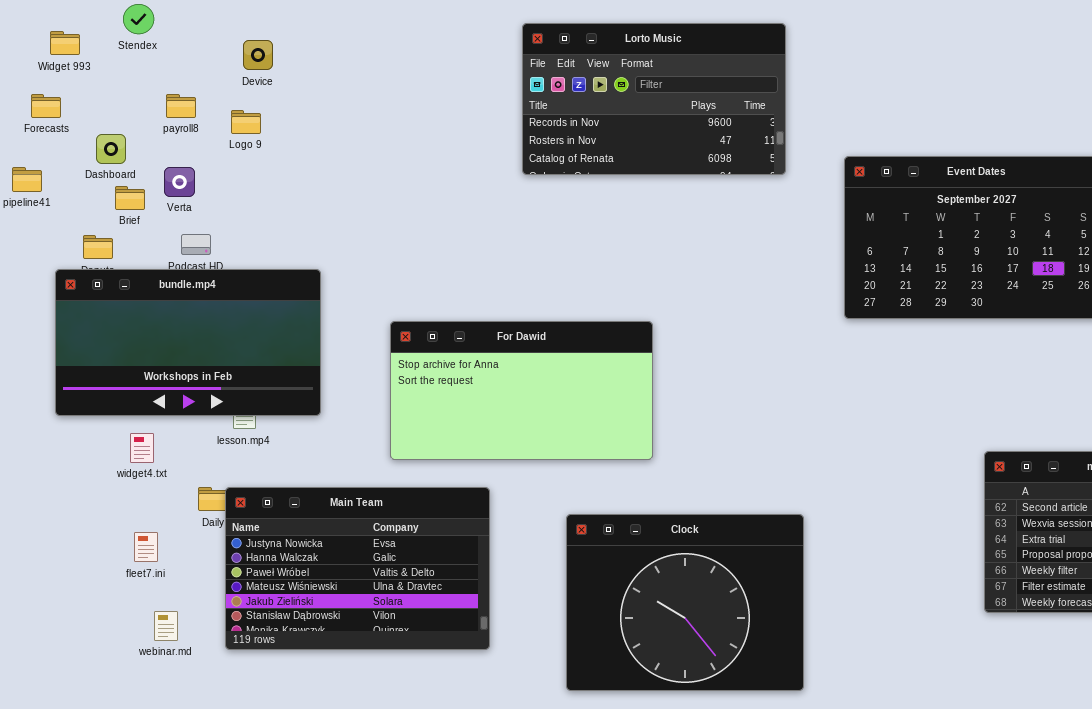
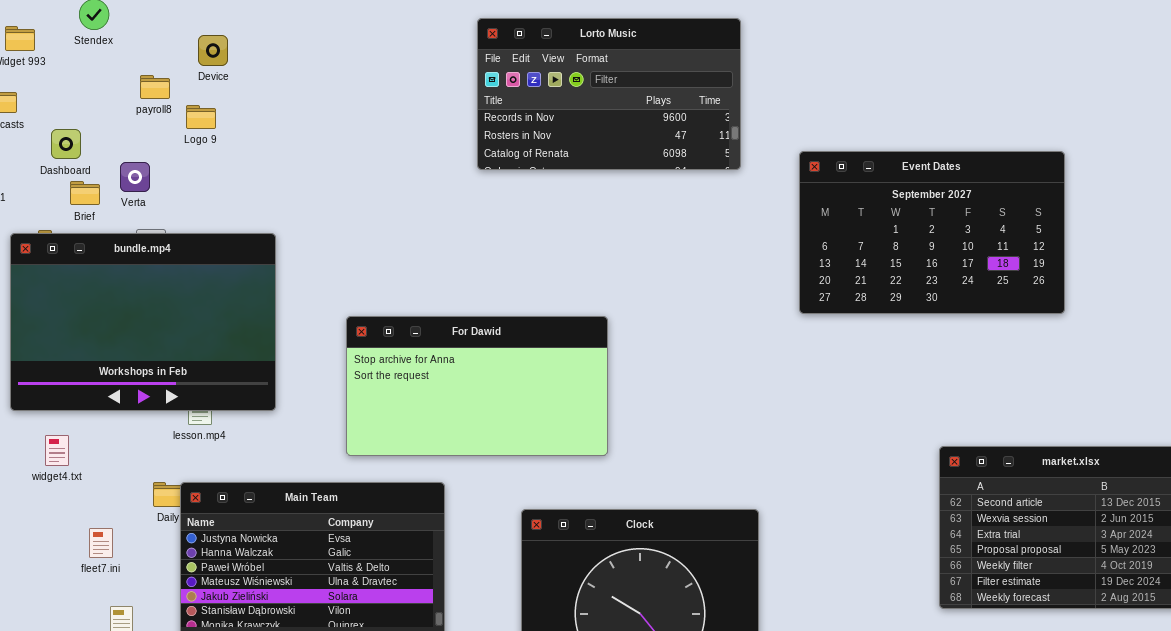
payroll8: [166,94,196,118] -> [140,75,170,99], moved
bundle.mp4: [55,269,321,416] -> [10,233,276,411], resized
widget4.txt: [130,433,154,463] -> [45,435,69,466], moved

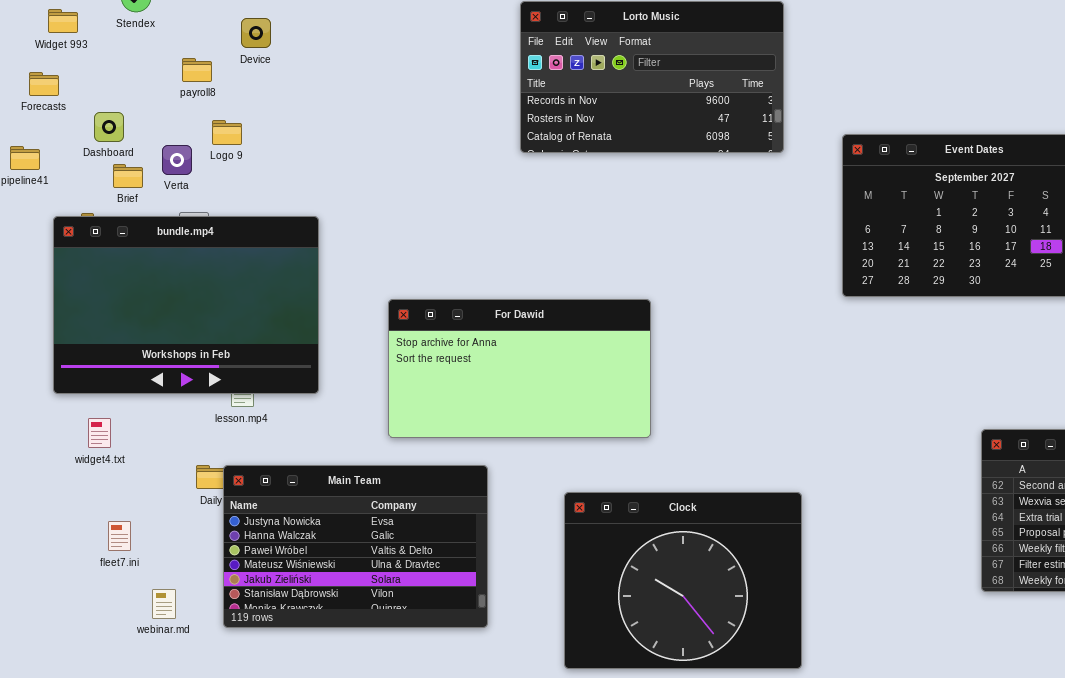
Logo 9: [186,105,216,129] -> [212,120,242,145], moved
fleet7.ini: [89,528,113,558] -> [108,521,131,551], moved

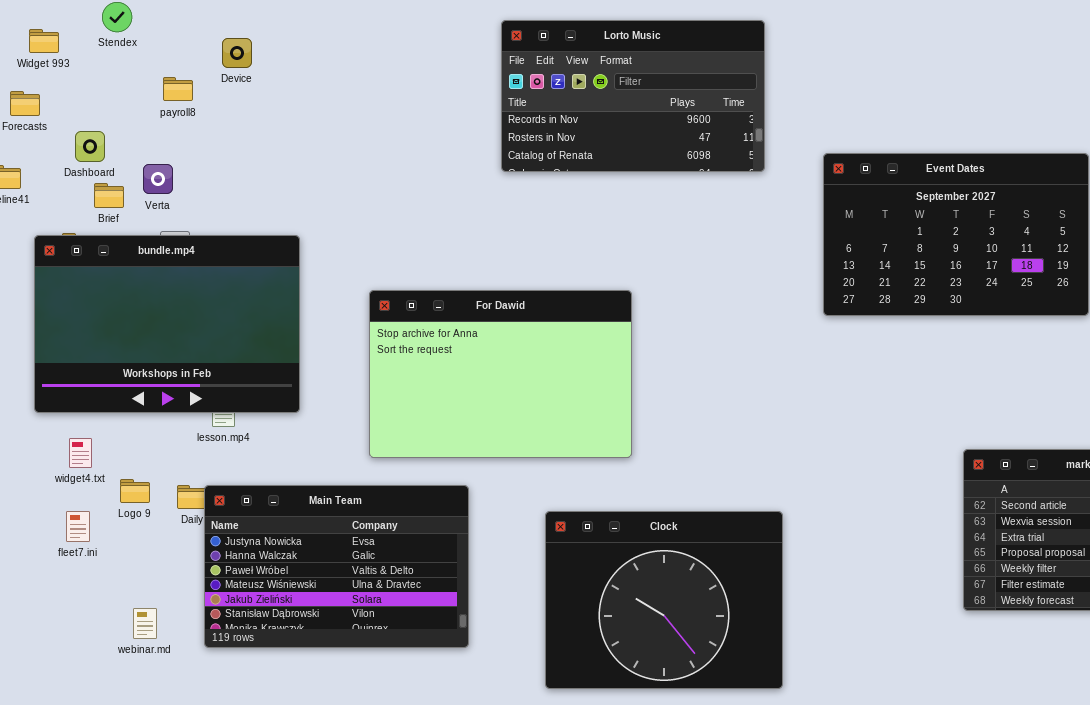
Logo 9: [212,120,242,145] -> [120,479,150,503], moved
For Dawid: [388,299,651,438] -> [369,290,632,458], resized
fleet7.ini: [108,521,131,551] -> [66,511,90,542], moved

